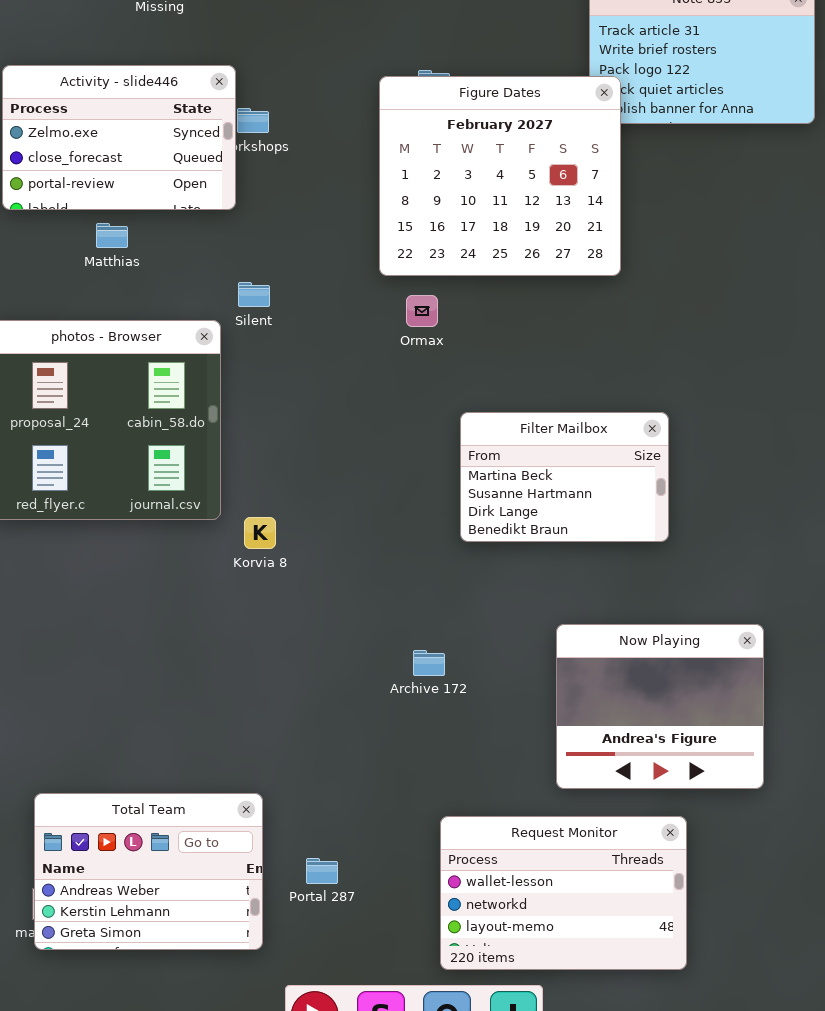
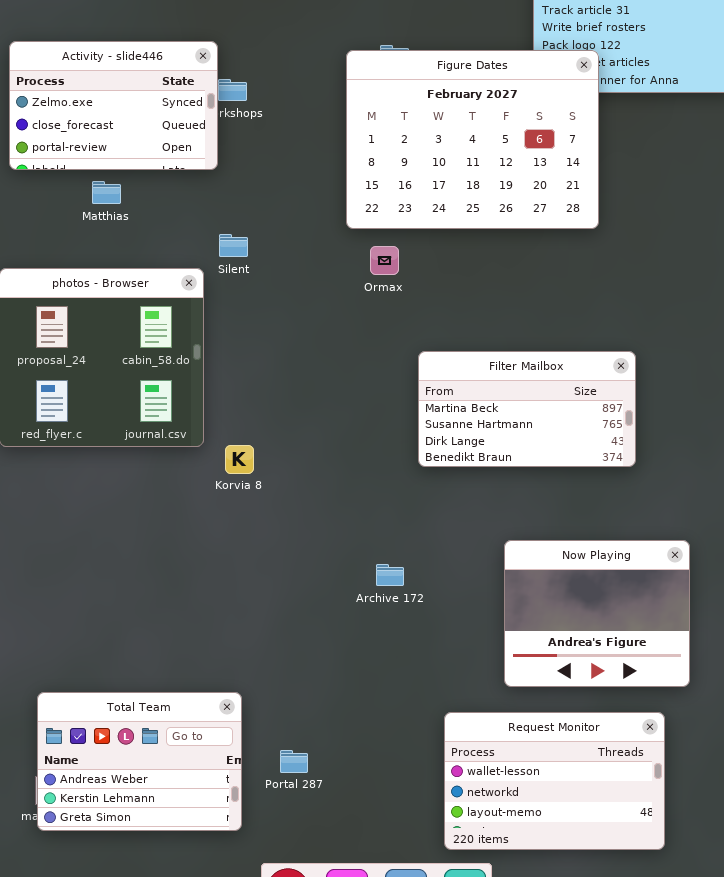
Figure Dates: [379,76,621,276] -> [346,50,599,229], resized
Filter Mailbox: [460,412,669,542] -> [418,351,636,467], resized
Request Monitor: [440,816,687,970] -> [444,712,665,850], moved

